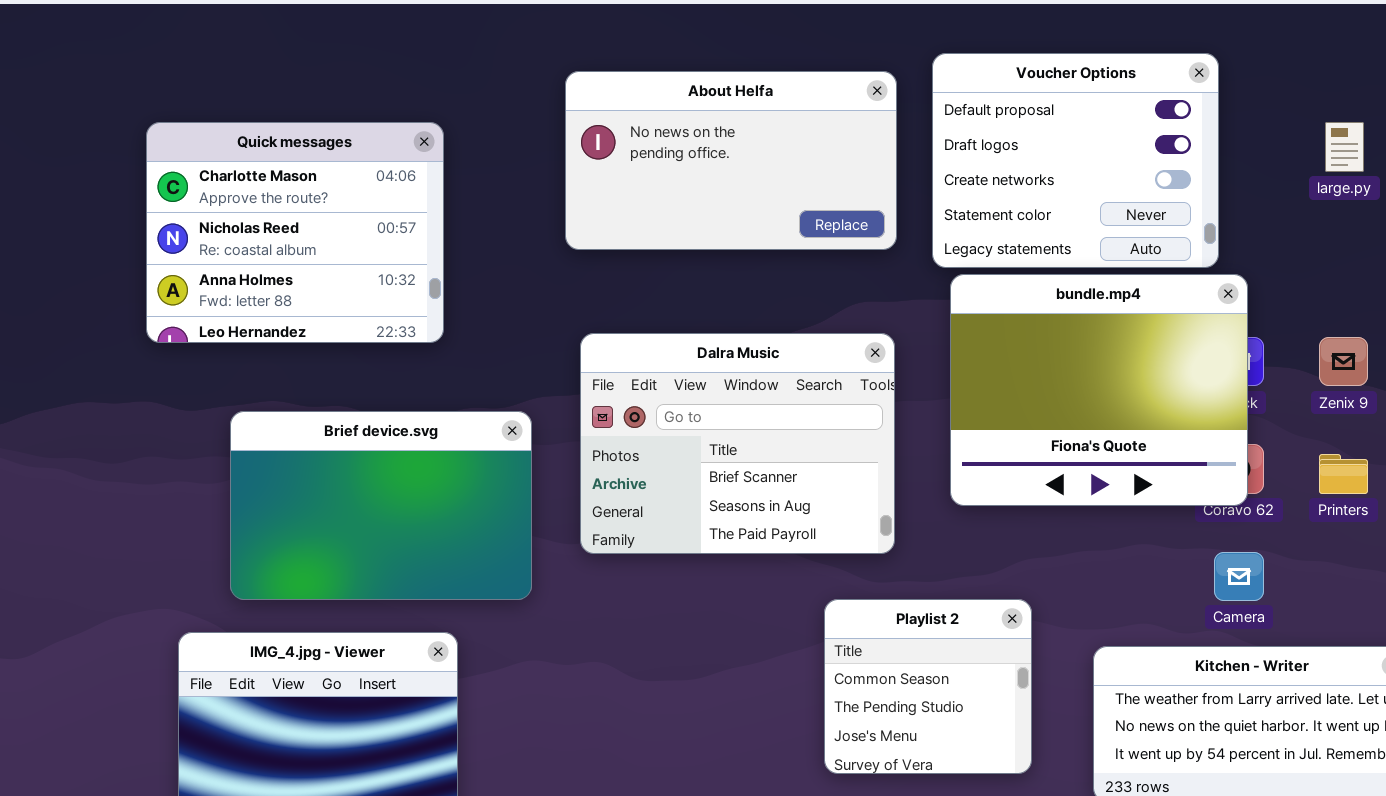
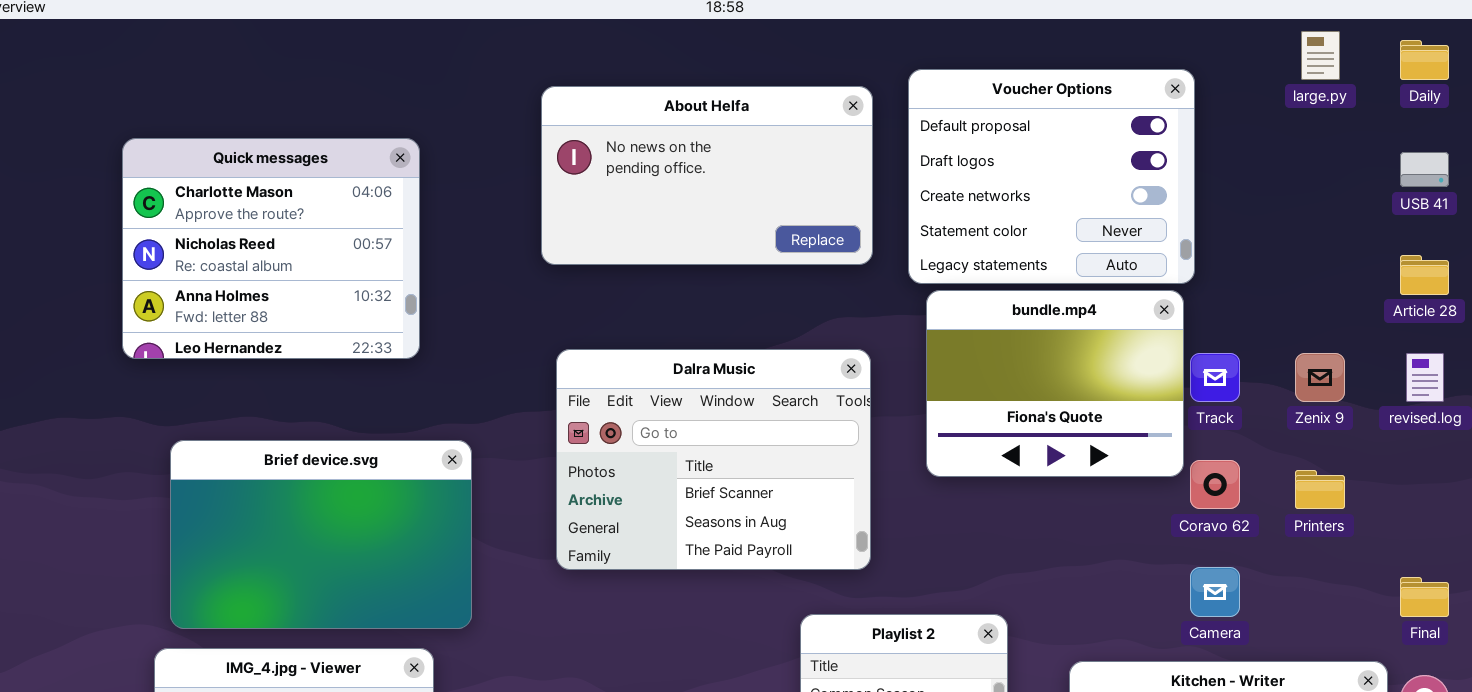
large.py: [1325,122,1364,172] -> [1301,31,1340,80], moved
bundle.mp4: [950,274,1248,506] -> [926,290,1184,477], resized
Brief device.svg: [230,411,532,600] -> [170,440,472,629], moved

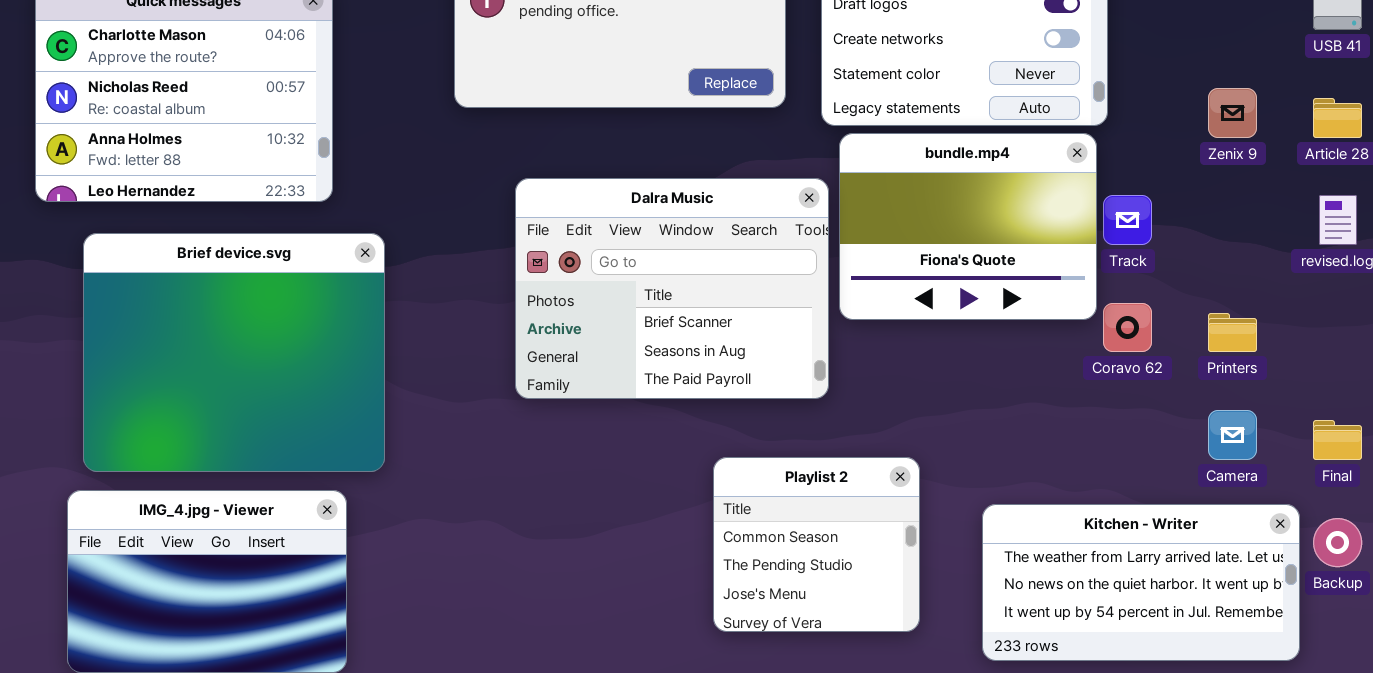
Dalra Music: [556,349,871,570] -> [515,178,829,399], moved
Zenix 9: [1295,353,1345,402] -> [1208,88,1257,138], moved
Brief device.svg: [170,440,472,629] -> [83,233,385,472], resized
Camera: [1190,567,1240,617] -> [1208,410,1257,460], moved

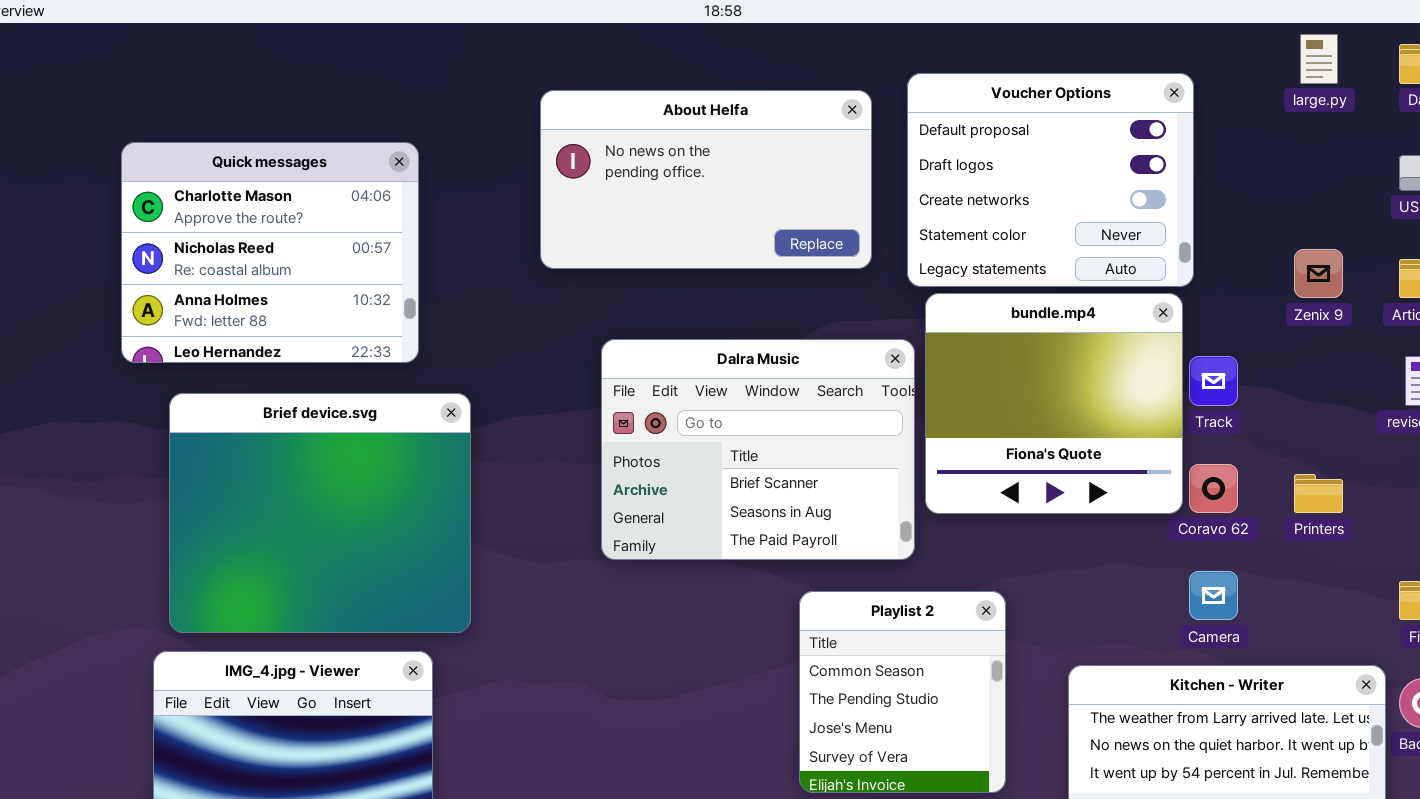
bundle.mp4: [839,133,1097,320] -> [925,293,1183,514], resized
Camera: [1208,410,1257,460] -> [1189,571,1238,620], moved
Playlist 2: [713,457,920,632] -> [799,591,1006,793], resized

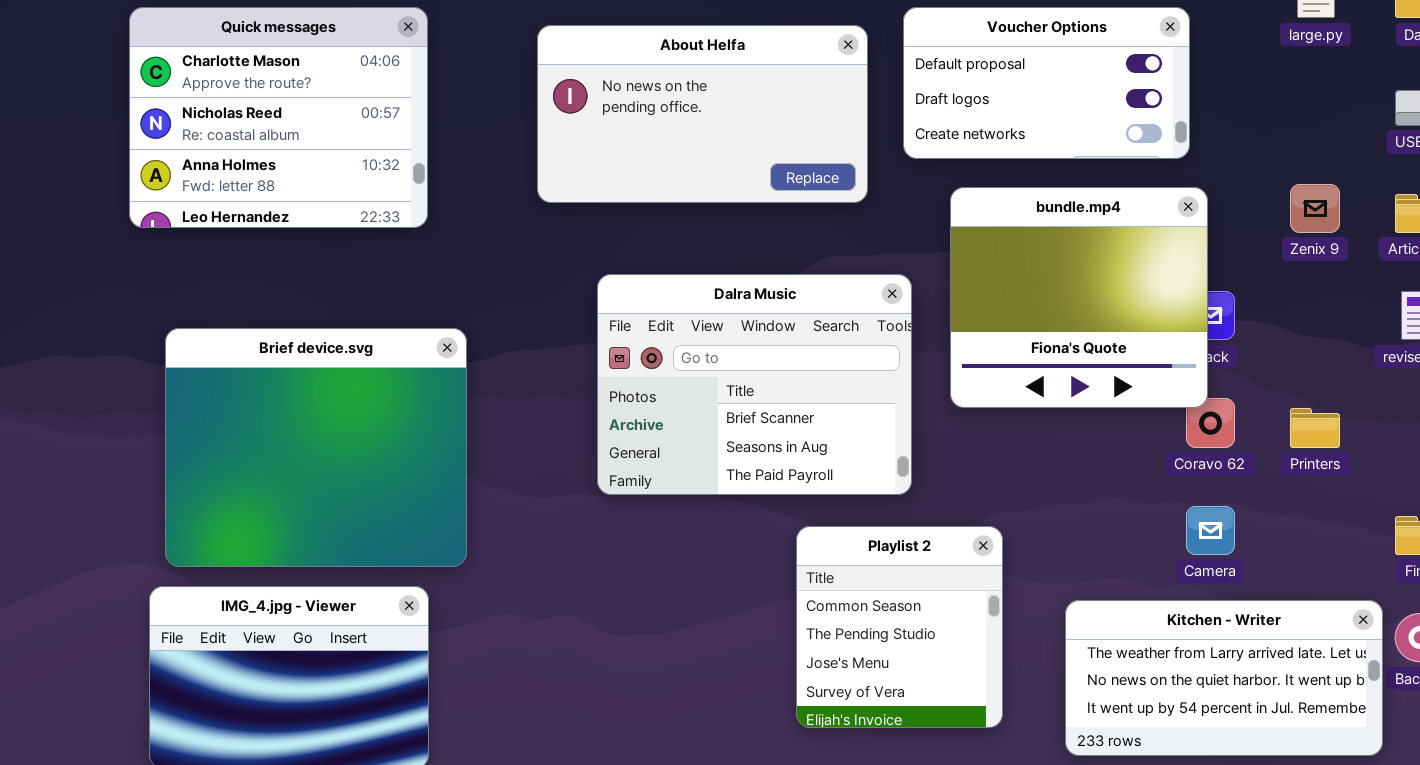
Voucher Options: [907,73,1194,287] -> [903,7,1190,159], resized
Quick messages: [121,142,419,363] -> [129,7,428,228], moved
bundle.mp4: [925,293,1183,514] -> [950,187,1208,408], moved

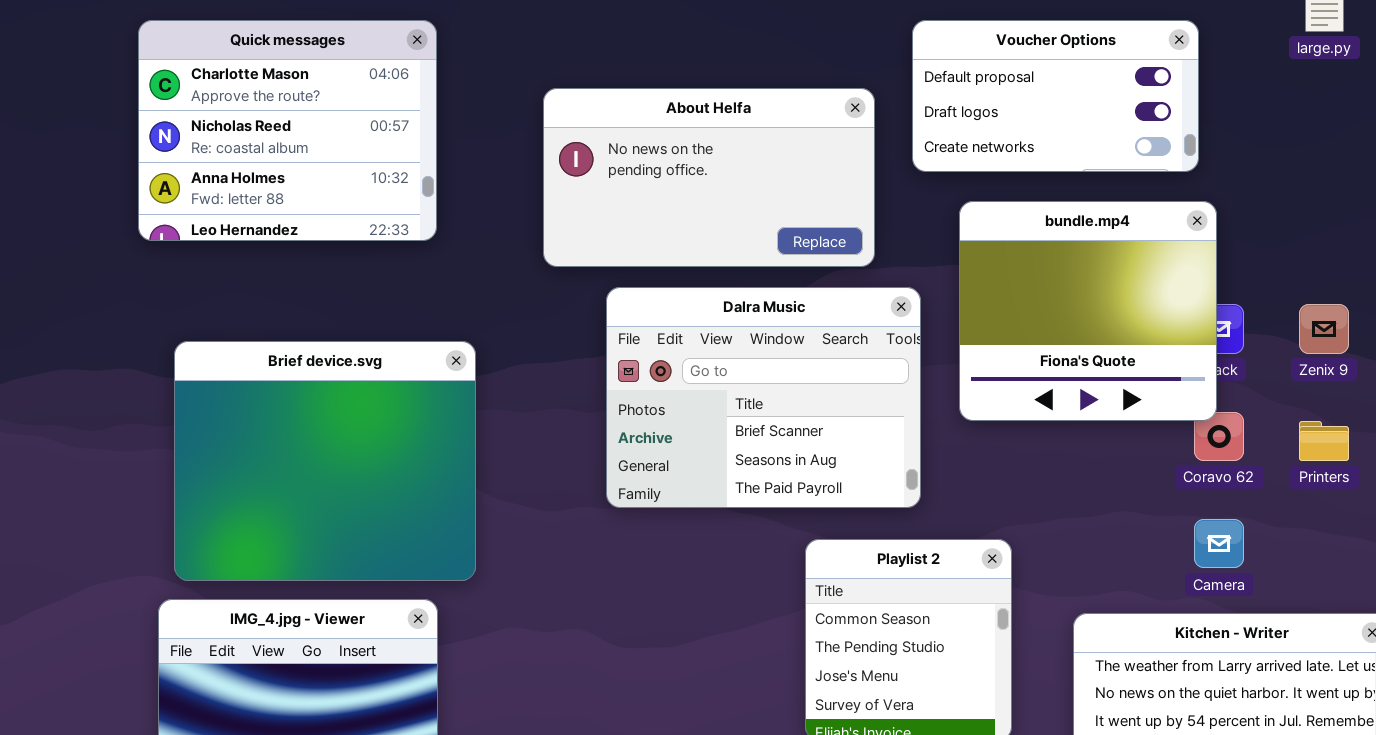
About Helfa: [537,25,868,203] -> [543,88,875,267], moved
Zenix 9: [1290,184,1340,233] -> [1299,304,1349,354], moved

